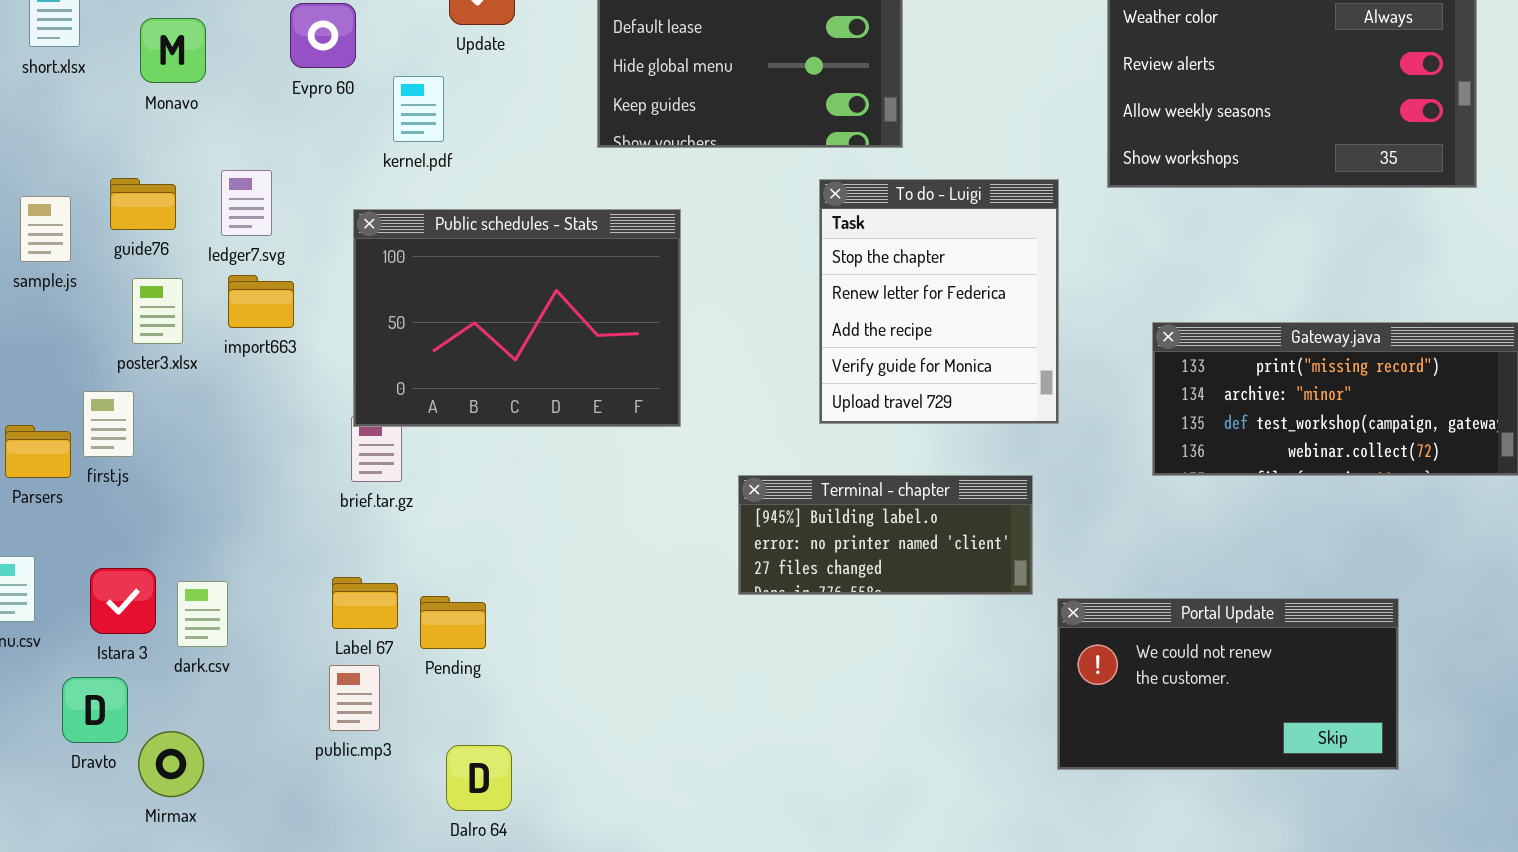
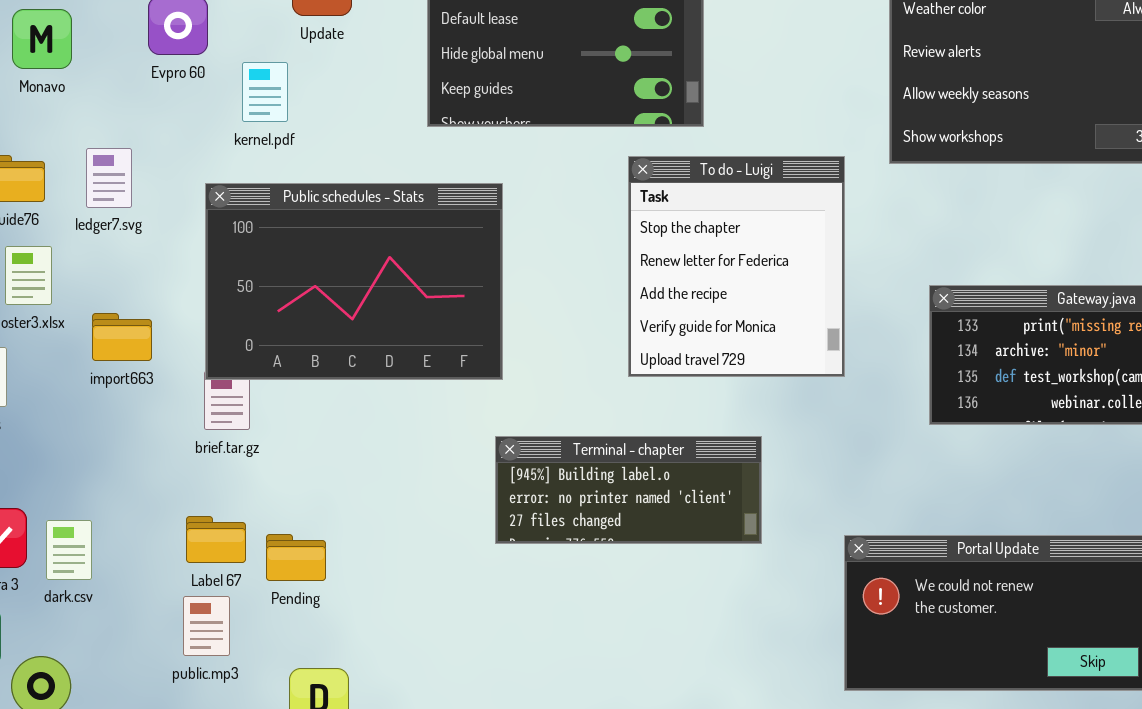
import663: [228,275,294,328] -> [92,313,152,361], moved
Terminal - chapter: [738,475,1033,595] -> [495,436,762,544], moved

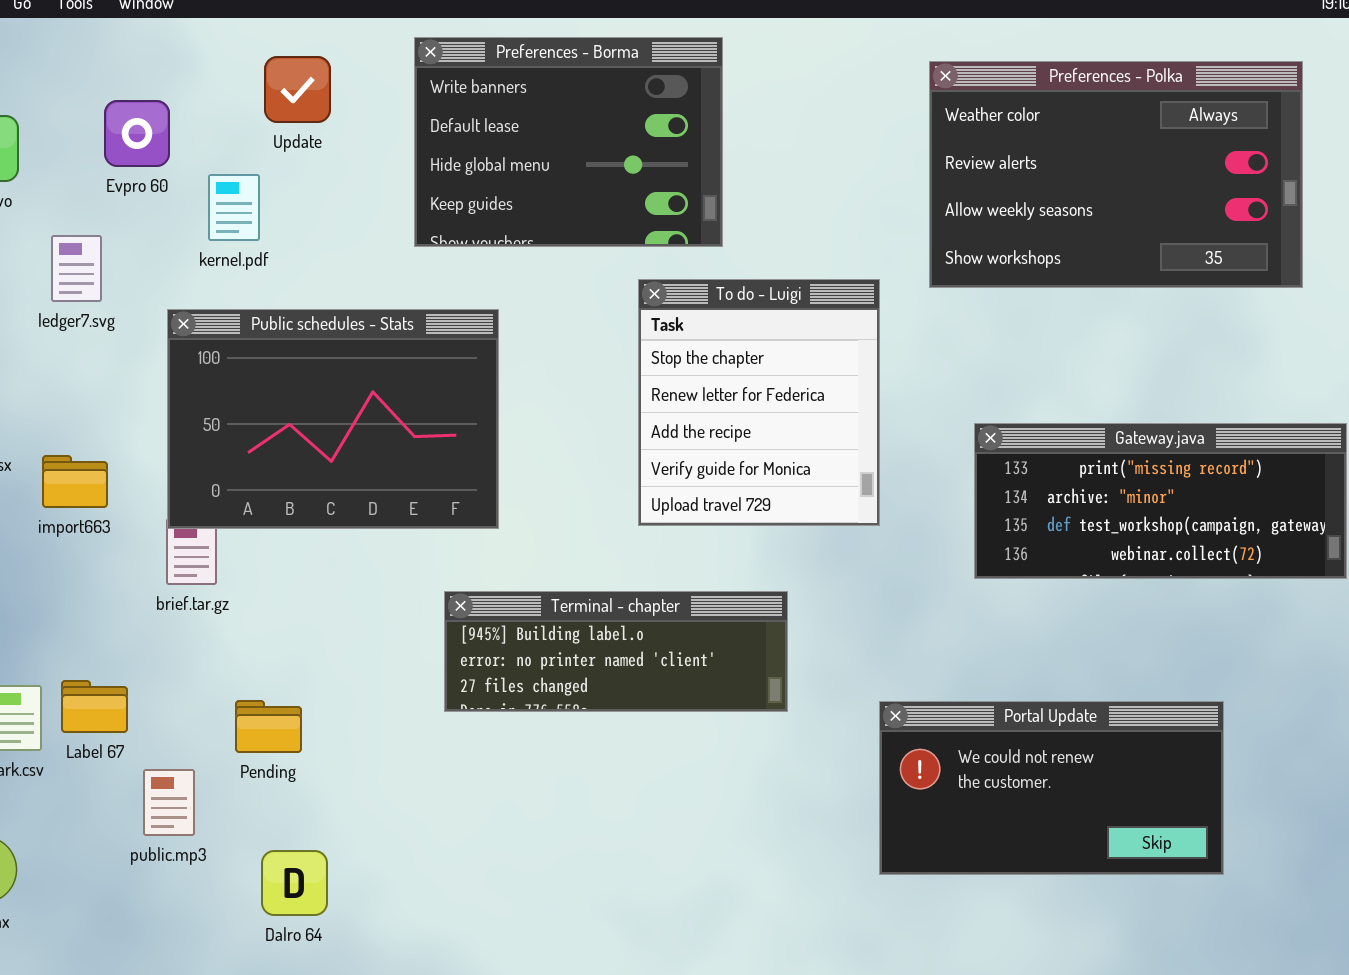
ledger7.svg: [86,148,132,208] -> [51,235,102,302], moved
Terminal - chapter: [495,436,762,544] -> [444,591,788,712], resized
Label 67: [186,516,246,563] -> [61,680,128,733], moved

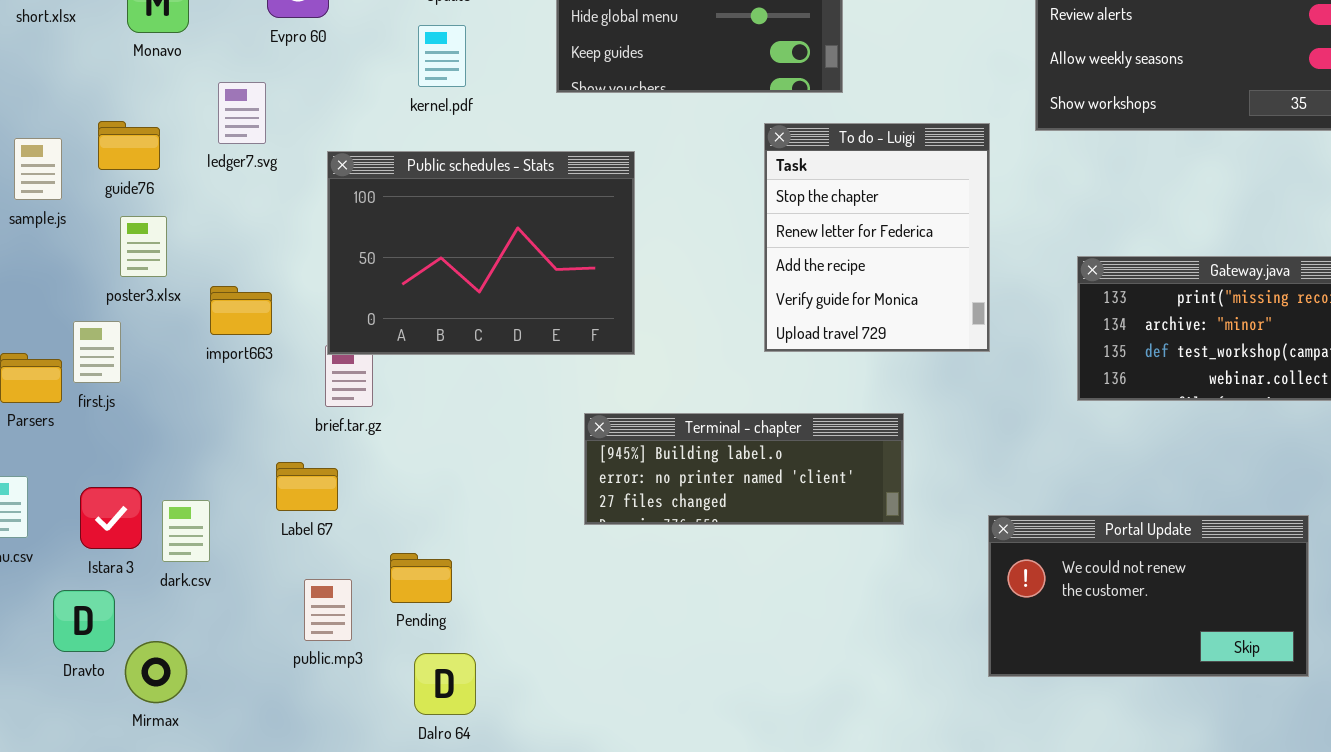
kernel.pdf: [208,174,260,241] -> [418,25,466,87], moved
Label 67: [61,680,128,733] -> [276,462,338,511], moved
Pending: [235,700,302,753] -> [390,553,452,603], moved

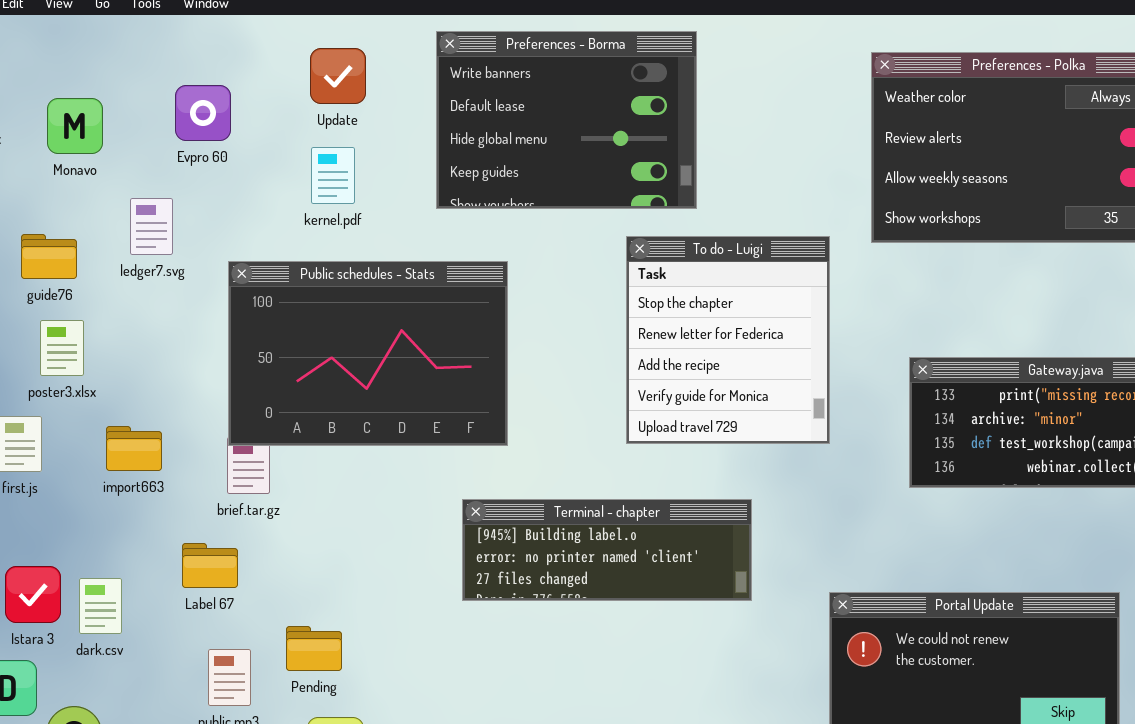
import663: [210,286,272,335] -> [106,426,162,471], moved

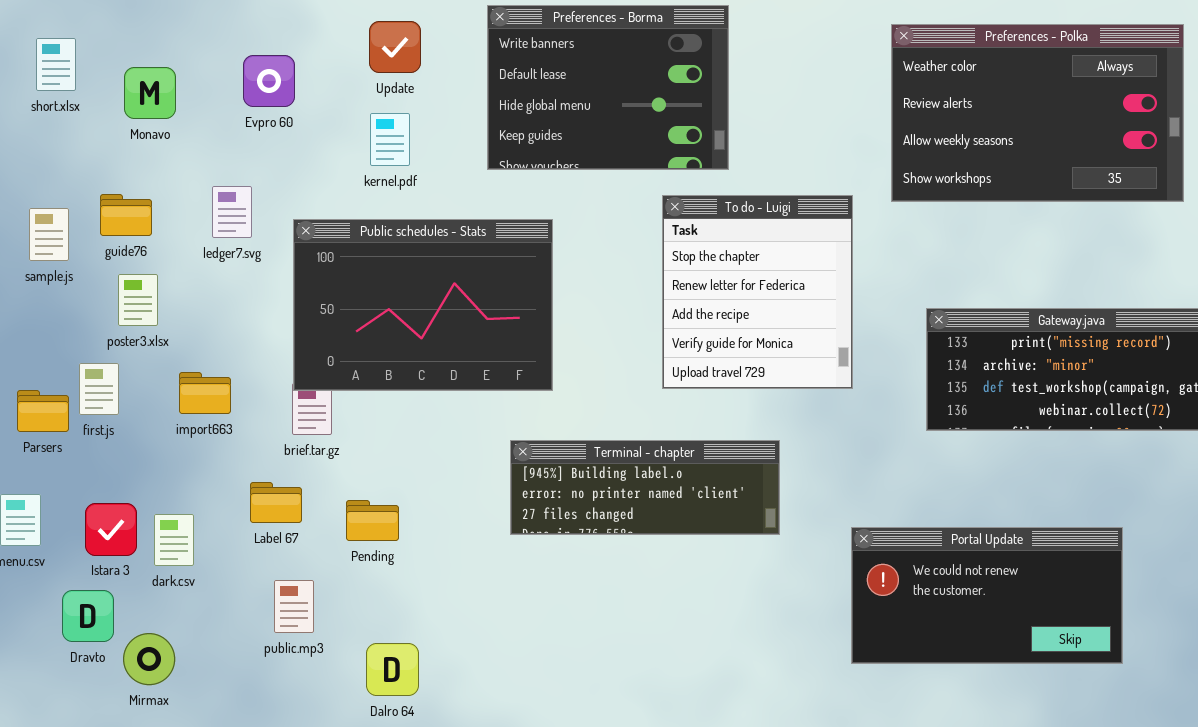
ledger7.svg: [130,198,173,255] -> [212,186,252,238], moved
Pending: [286,626,342,671] -> [346,500,399,541], moved

